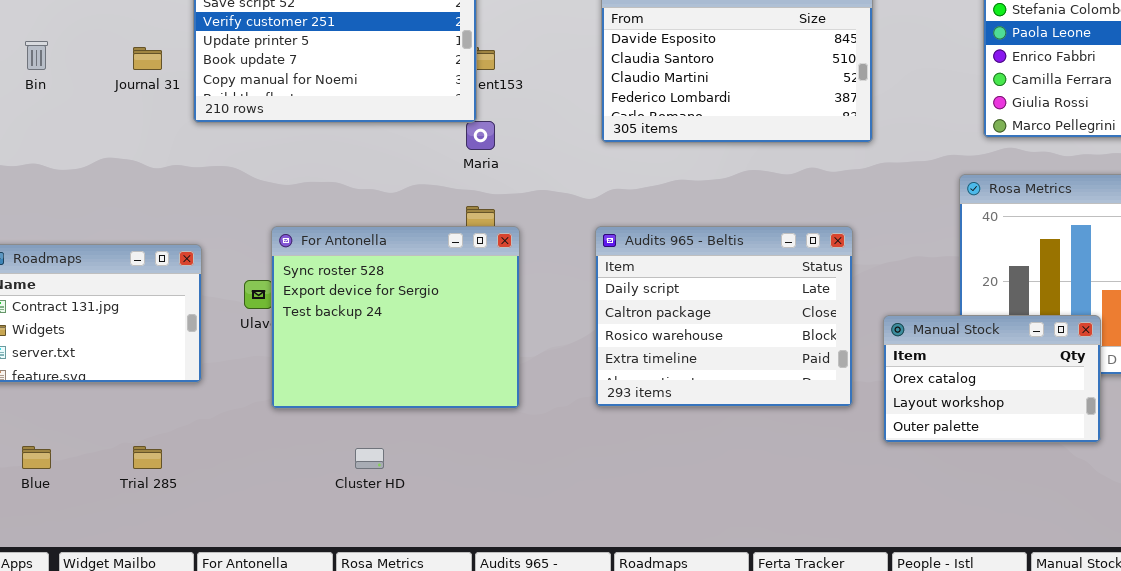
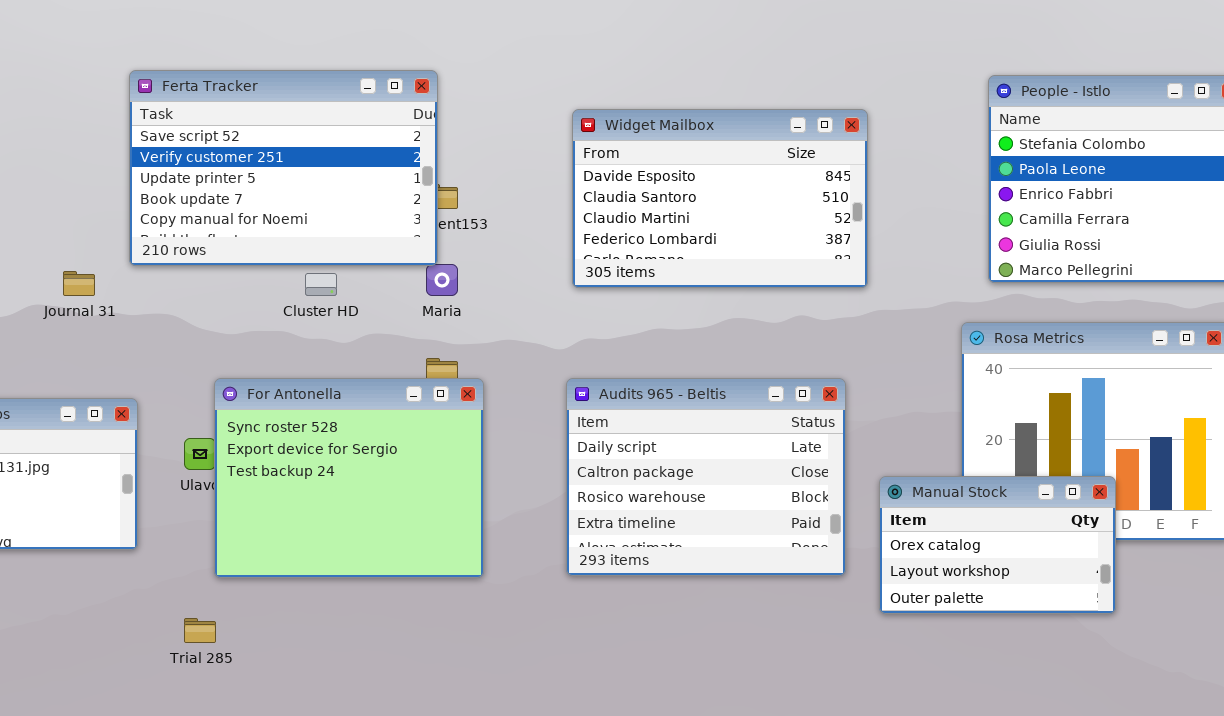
Journal 31: [133,47,162,70] -> [63,271,95,296], moved
Trial 285: [133,446,162,469] -> [184,618,216,643], moved
Cluster HD: [355,448,384,469] -> [305,273,337,296], moved

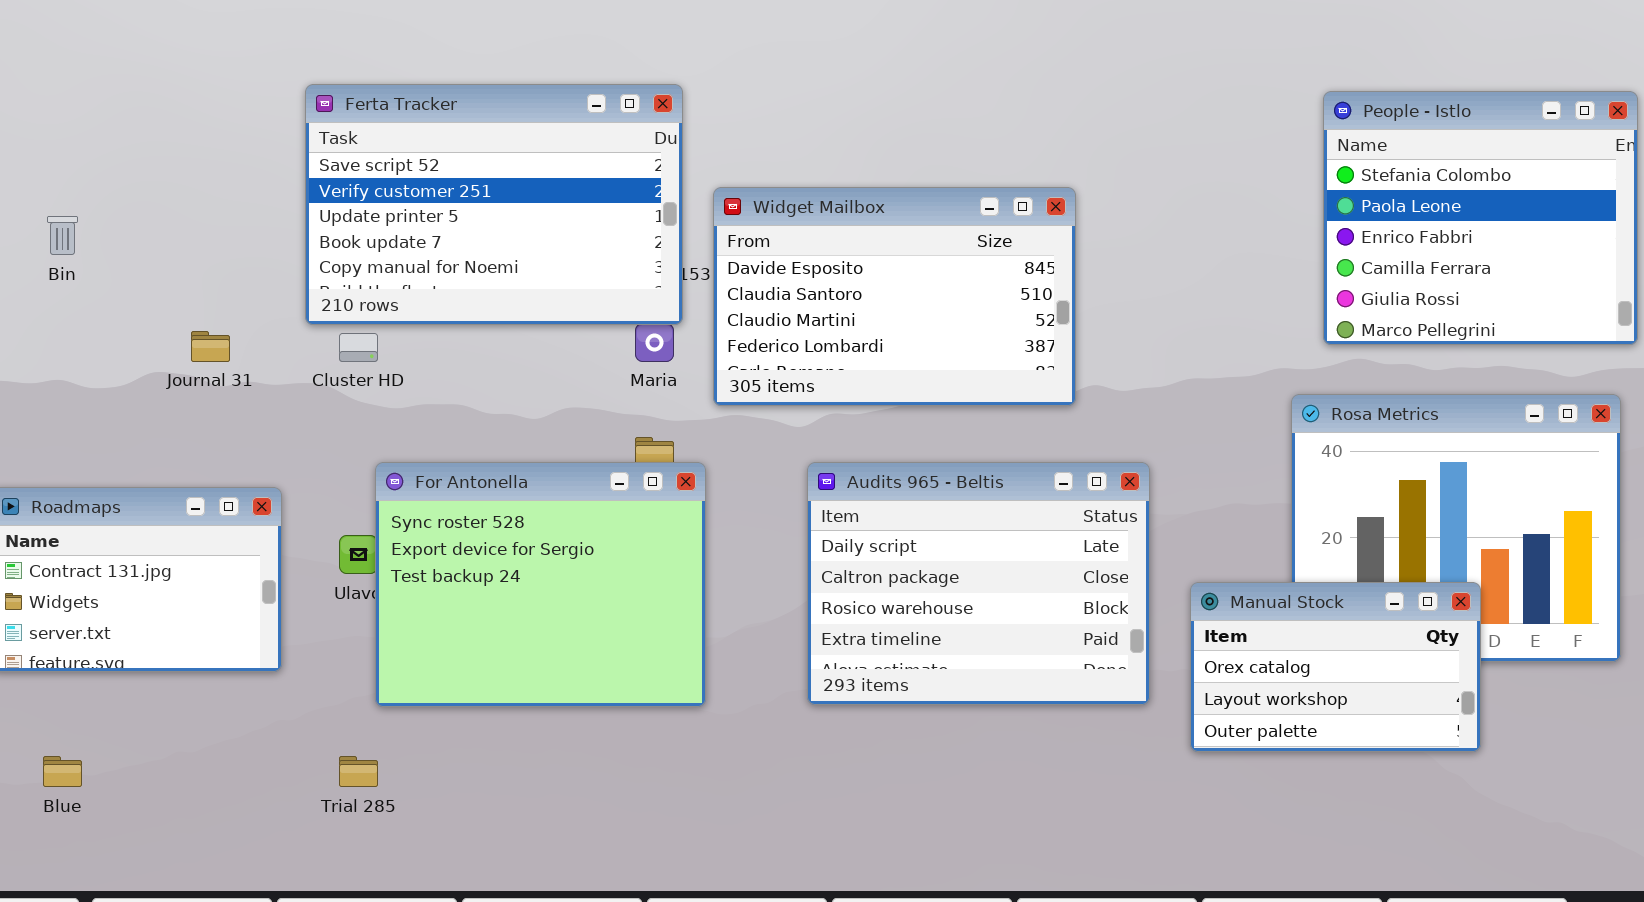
Ferta Tracker: [129,70,438,266] -> [305,84,683,325], moved
Widget Mailbox: [572,109,868,288] -> [713,187,1076,406], moved
Cluster HD: [305,273,337,296] -> [339,333,378,362], moved

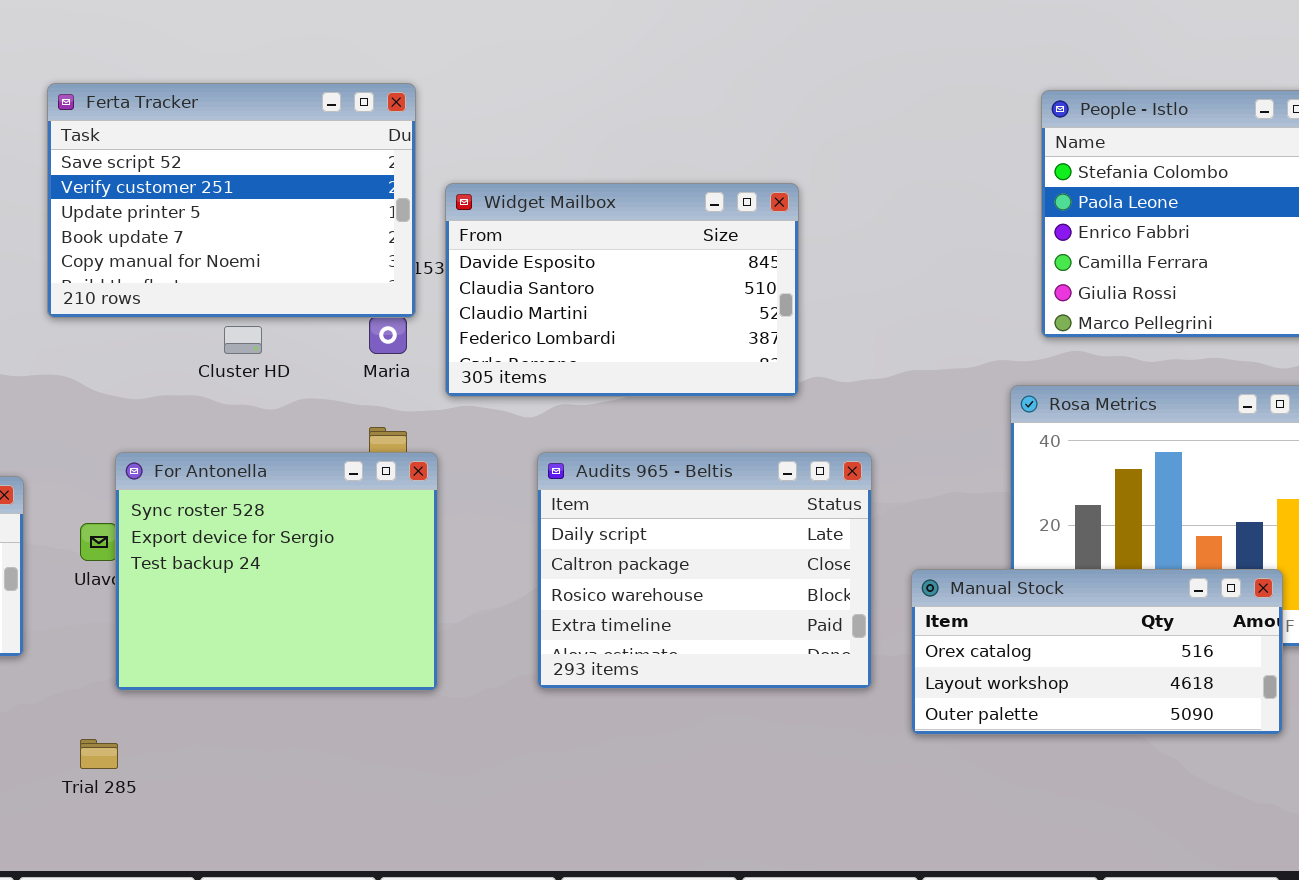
Cluster HD: [339,333,378,362] -> [224,326,262,354], moved
Manual Stock: [1190,582,1481,752] -> [911,569,1283,735], resized

